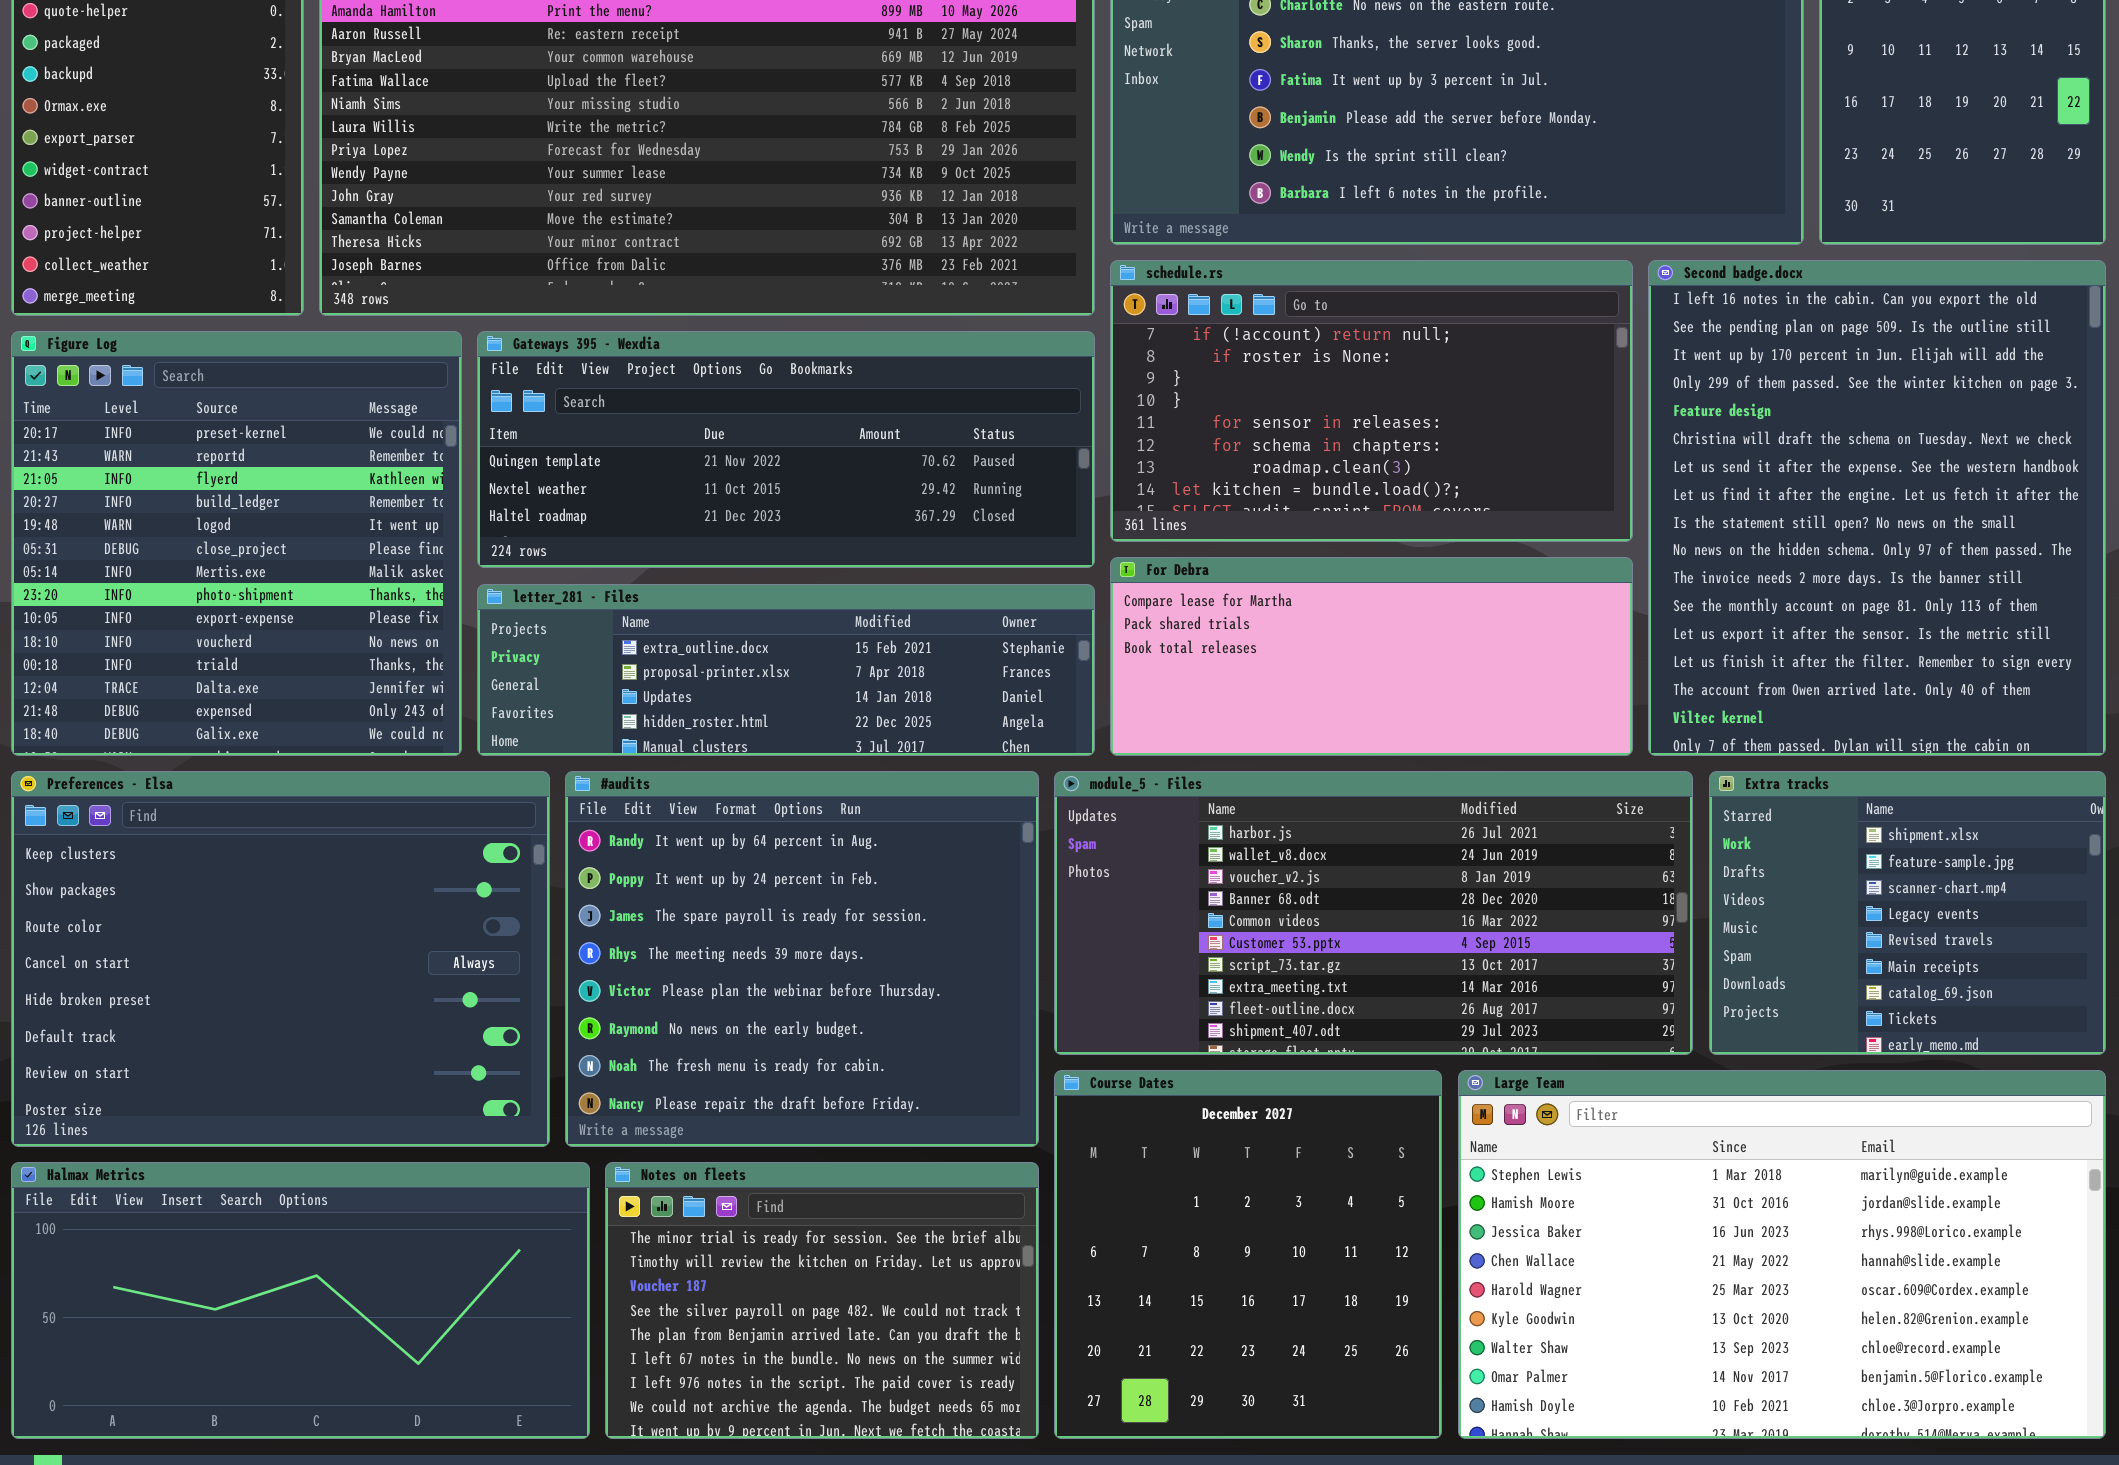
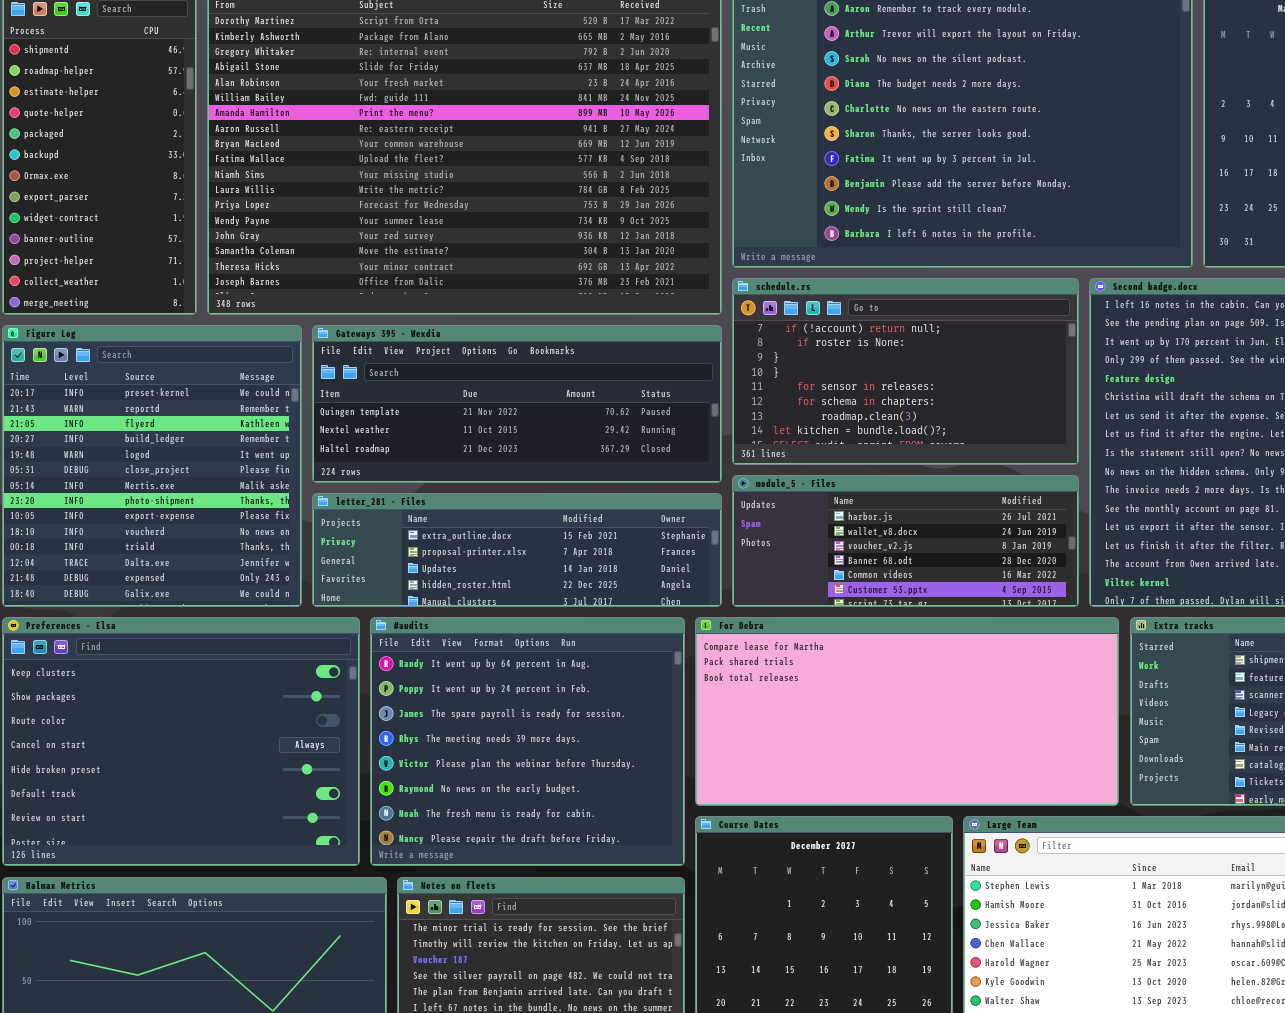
For Debra: [1110,557,1633,756] -> [695,617,1119,806], moved, resized
module_5 - Files: [1054,771,1693,1055] -> [732,475,1079,607], moved, resized

